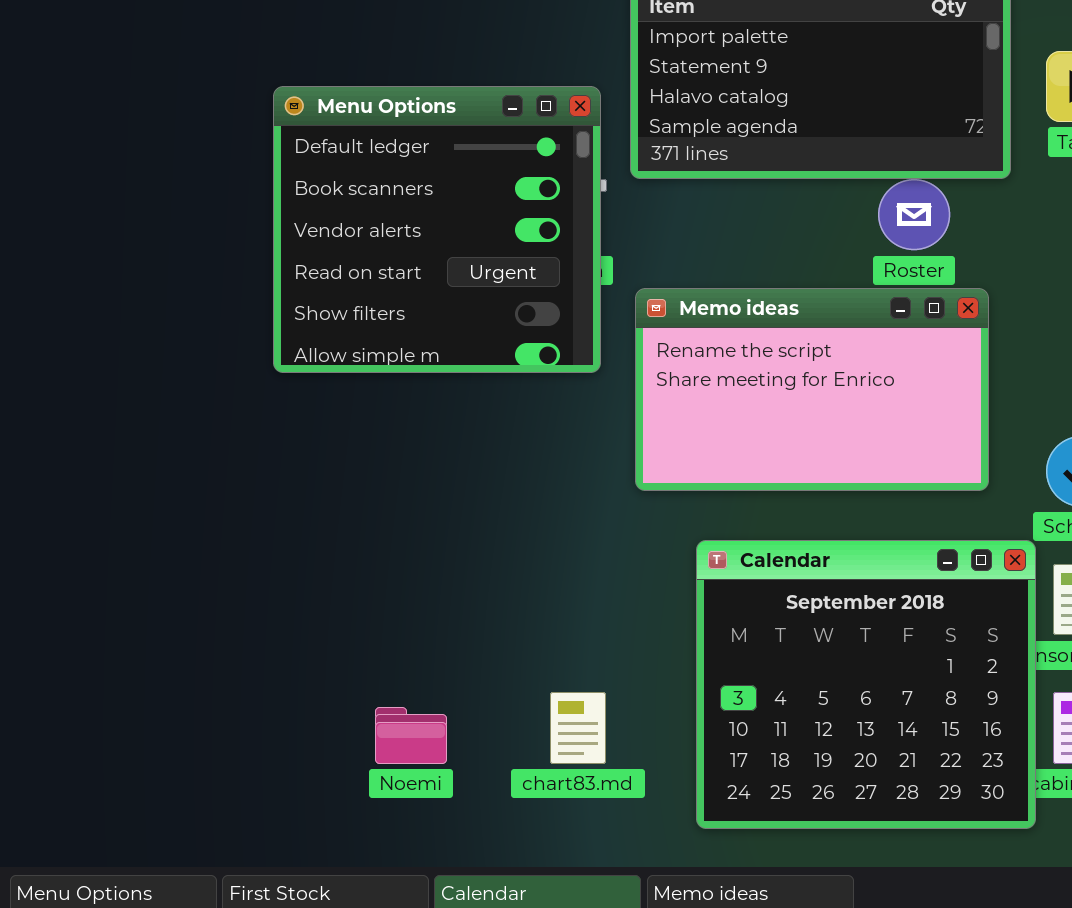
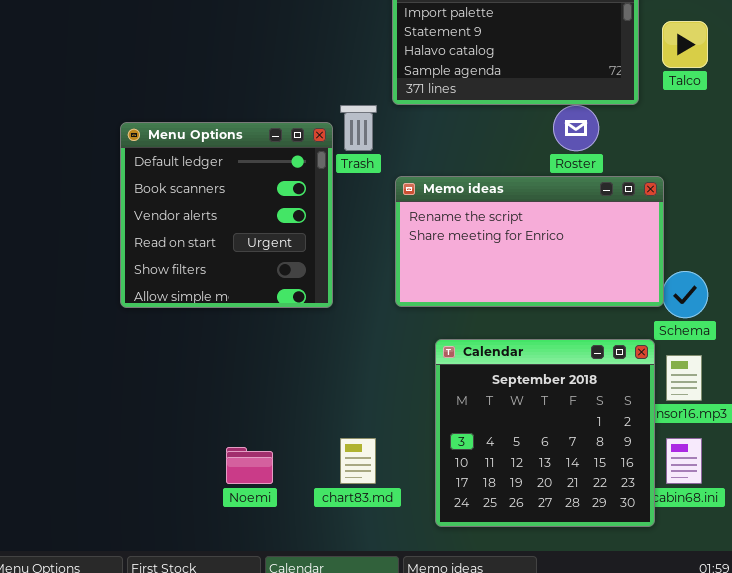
Menu Options: [273,86,601,373] -> [120,122,333,308], moved
Memo ideas: [635,288,989,491] -> [395,176,664,307], resized

